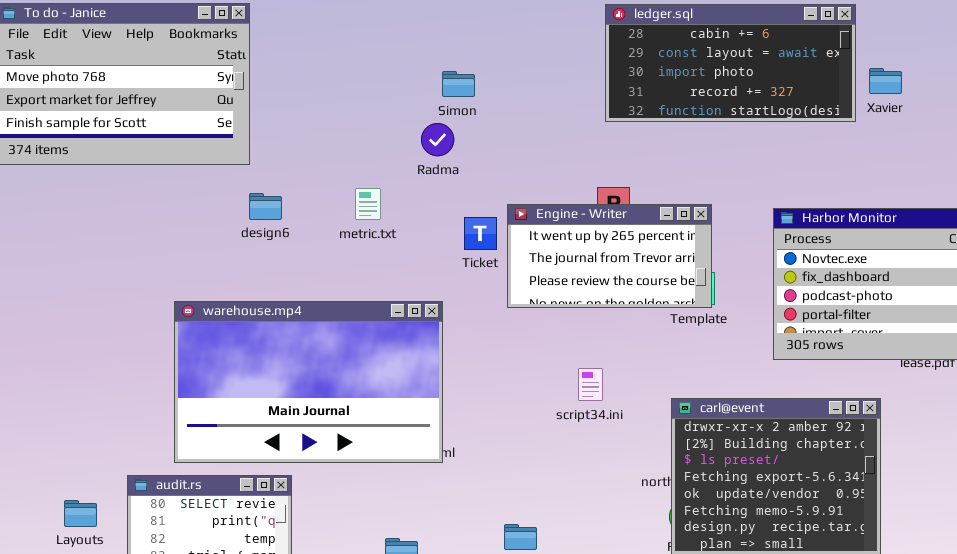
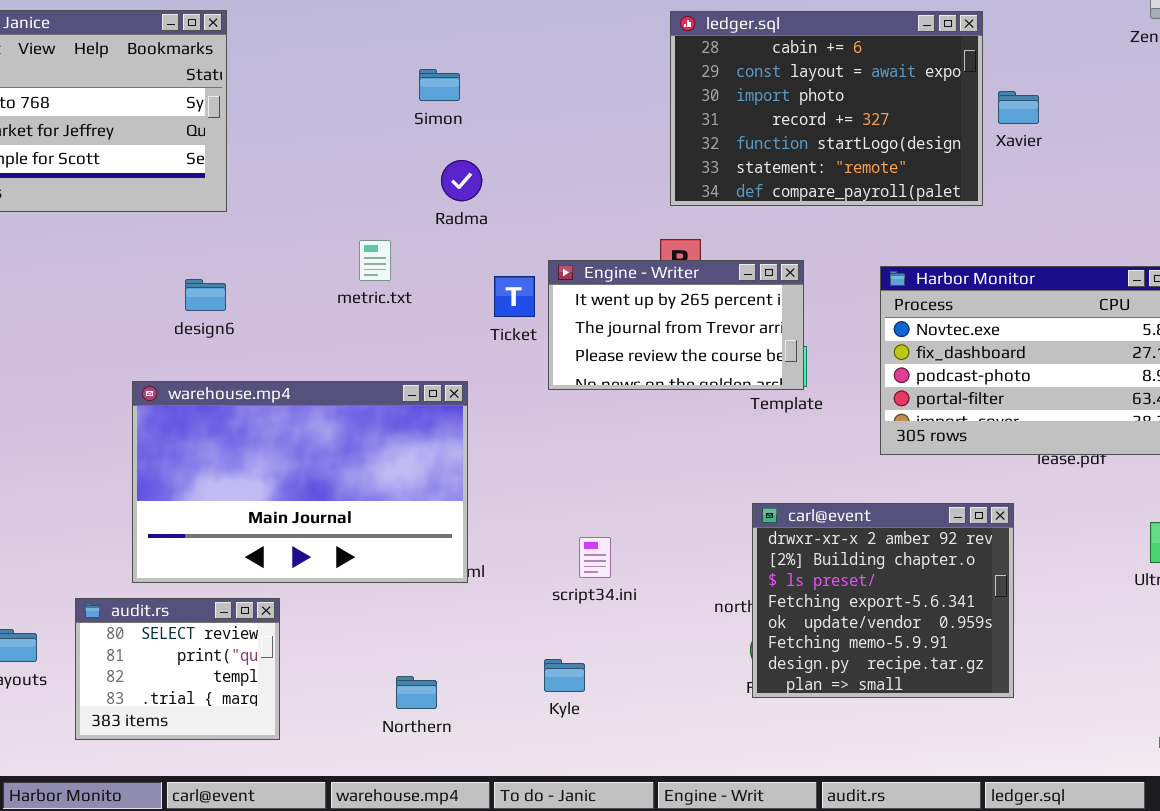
ledger.sql: [605,4,856,122] -> [670,11,983,206], resized
Simon: [442,71,475,97] -> [419,69,460,101], moved
design6: [249,193,282,220] -> [185,279,226,311], moved
script34.ini: [578,368,603,401] -> [579,537,611,578], moved

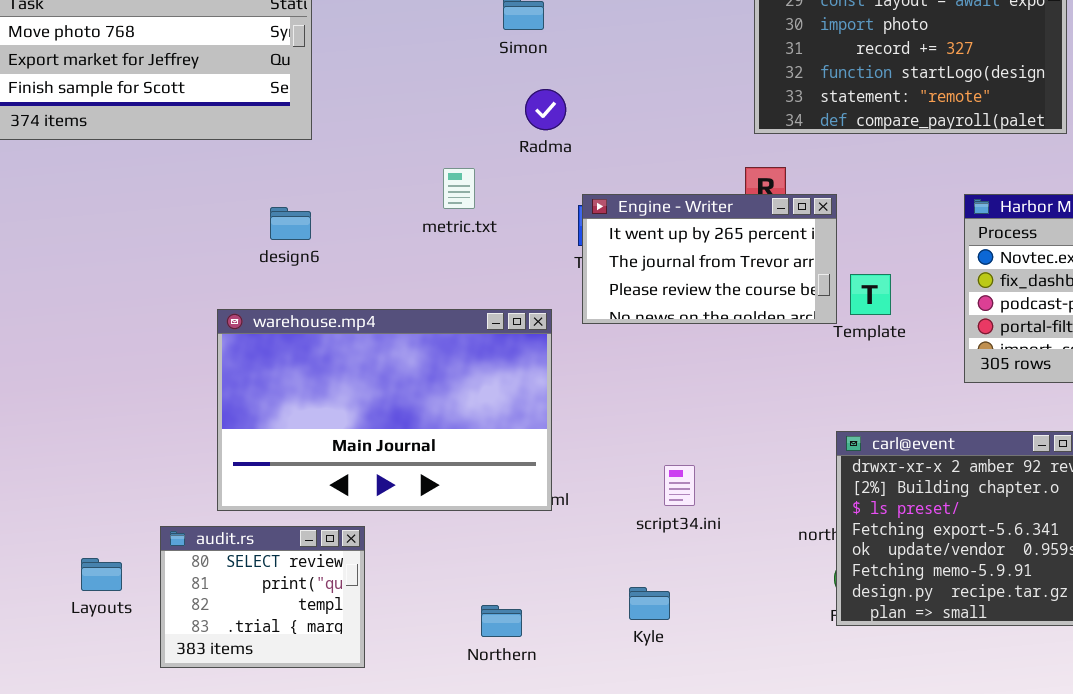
Engine - Writer: [548,260,804,390] -> [582,194,837,324], moved

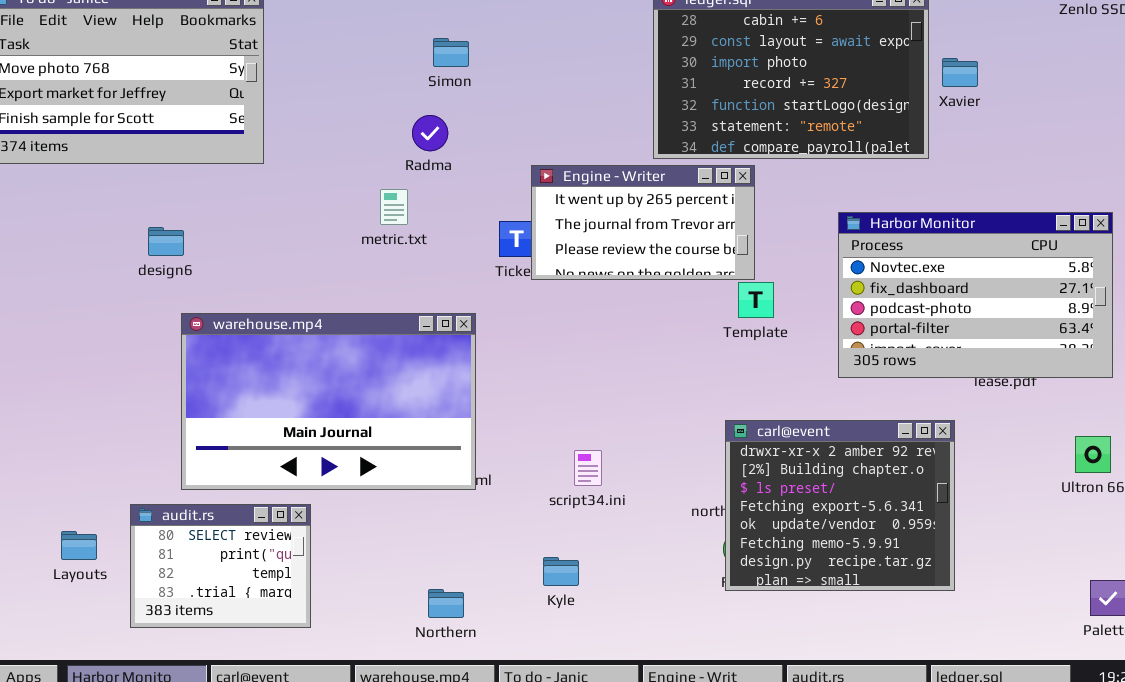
Radma: [525,89,566,130] -> [412,115,448,151], moved
Engine - Writer: [582,194,837,324] -> [531,165,755,280], moved
design6: [270,207,311,240] -> [148,227,184,256], moved
Northern: [481,605,522,637] -> [428,589,464,618], moved

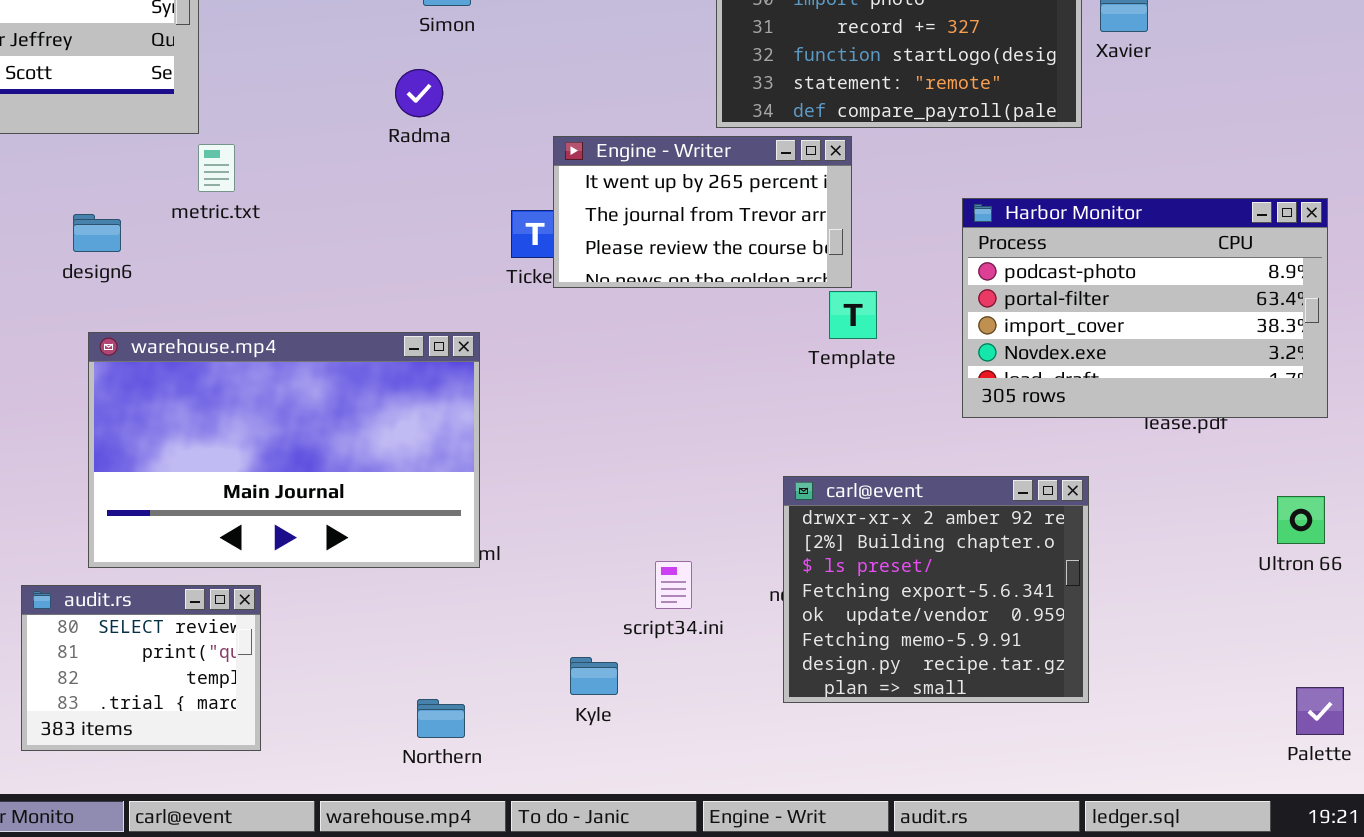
metric.txt: [380,189,408,225] -> [198,144,235,192], moved
Harbor Monitor: [838,212,1113,378] -> [962,198,1328,418], scrolled down 2 rows
design6: [148,227,184,256] -> [73,214,121,252], moved
carl@event: [725,420,955,591] -> [783,476,1089,703], moved
script34.ini: [574,450,602,486] -> [655,561,692,609], moved

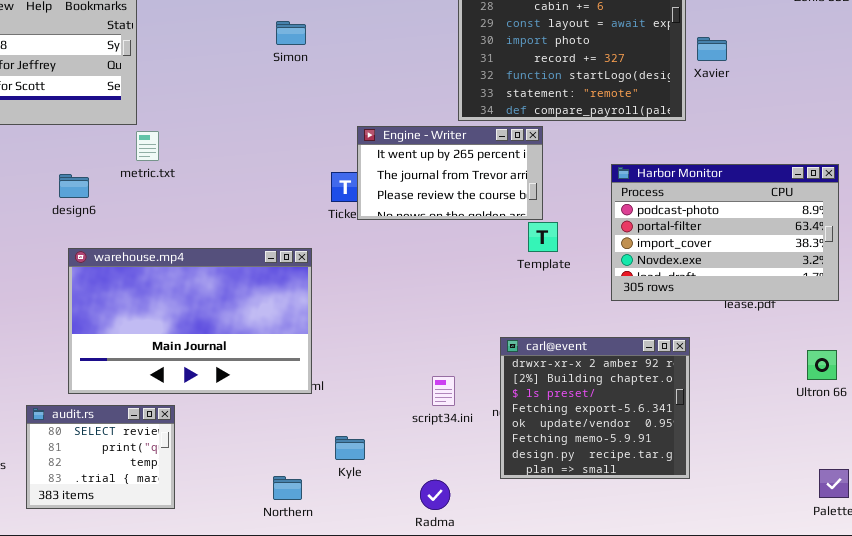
Radma: [395,69,443,117] -> [420,480,450,510], moved
script34.ini: [655,561,692,609] -> [432,376,455,406], moved
Kyle: [570,657,618,695] -> [335,436,365,460], moved

